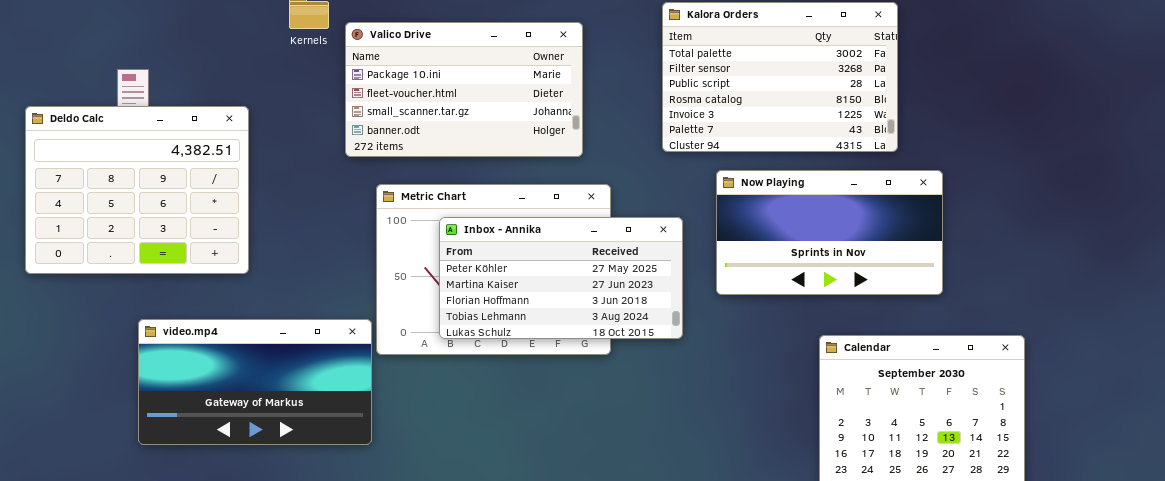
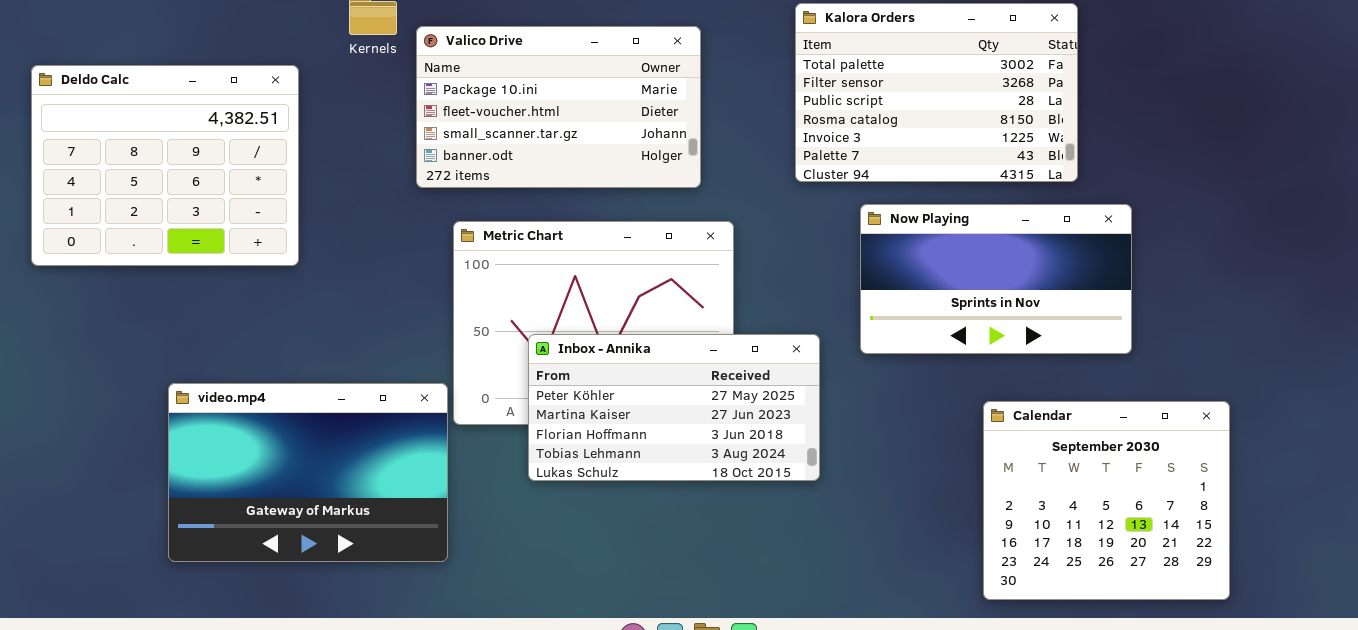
Deldo Calc: [25,106,249,274] -> [31,65,299,266], moved
Inbox - Annika: [439,217,683,339] -> [528,334,820,481], moved
video.mp4: [138,319,372,445] -> [168,383,448,562], resized

